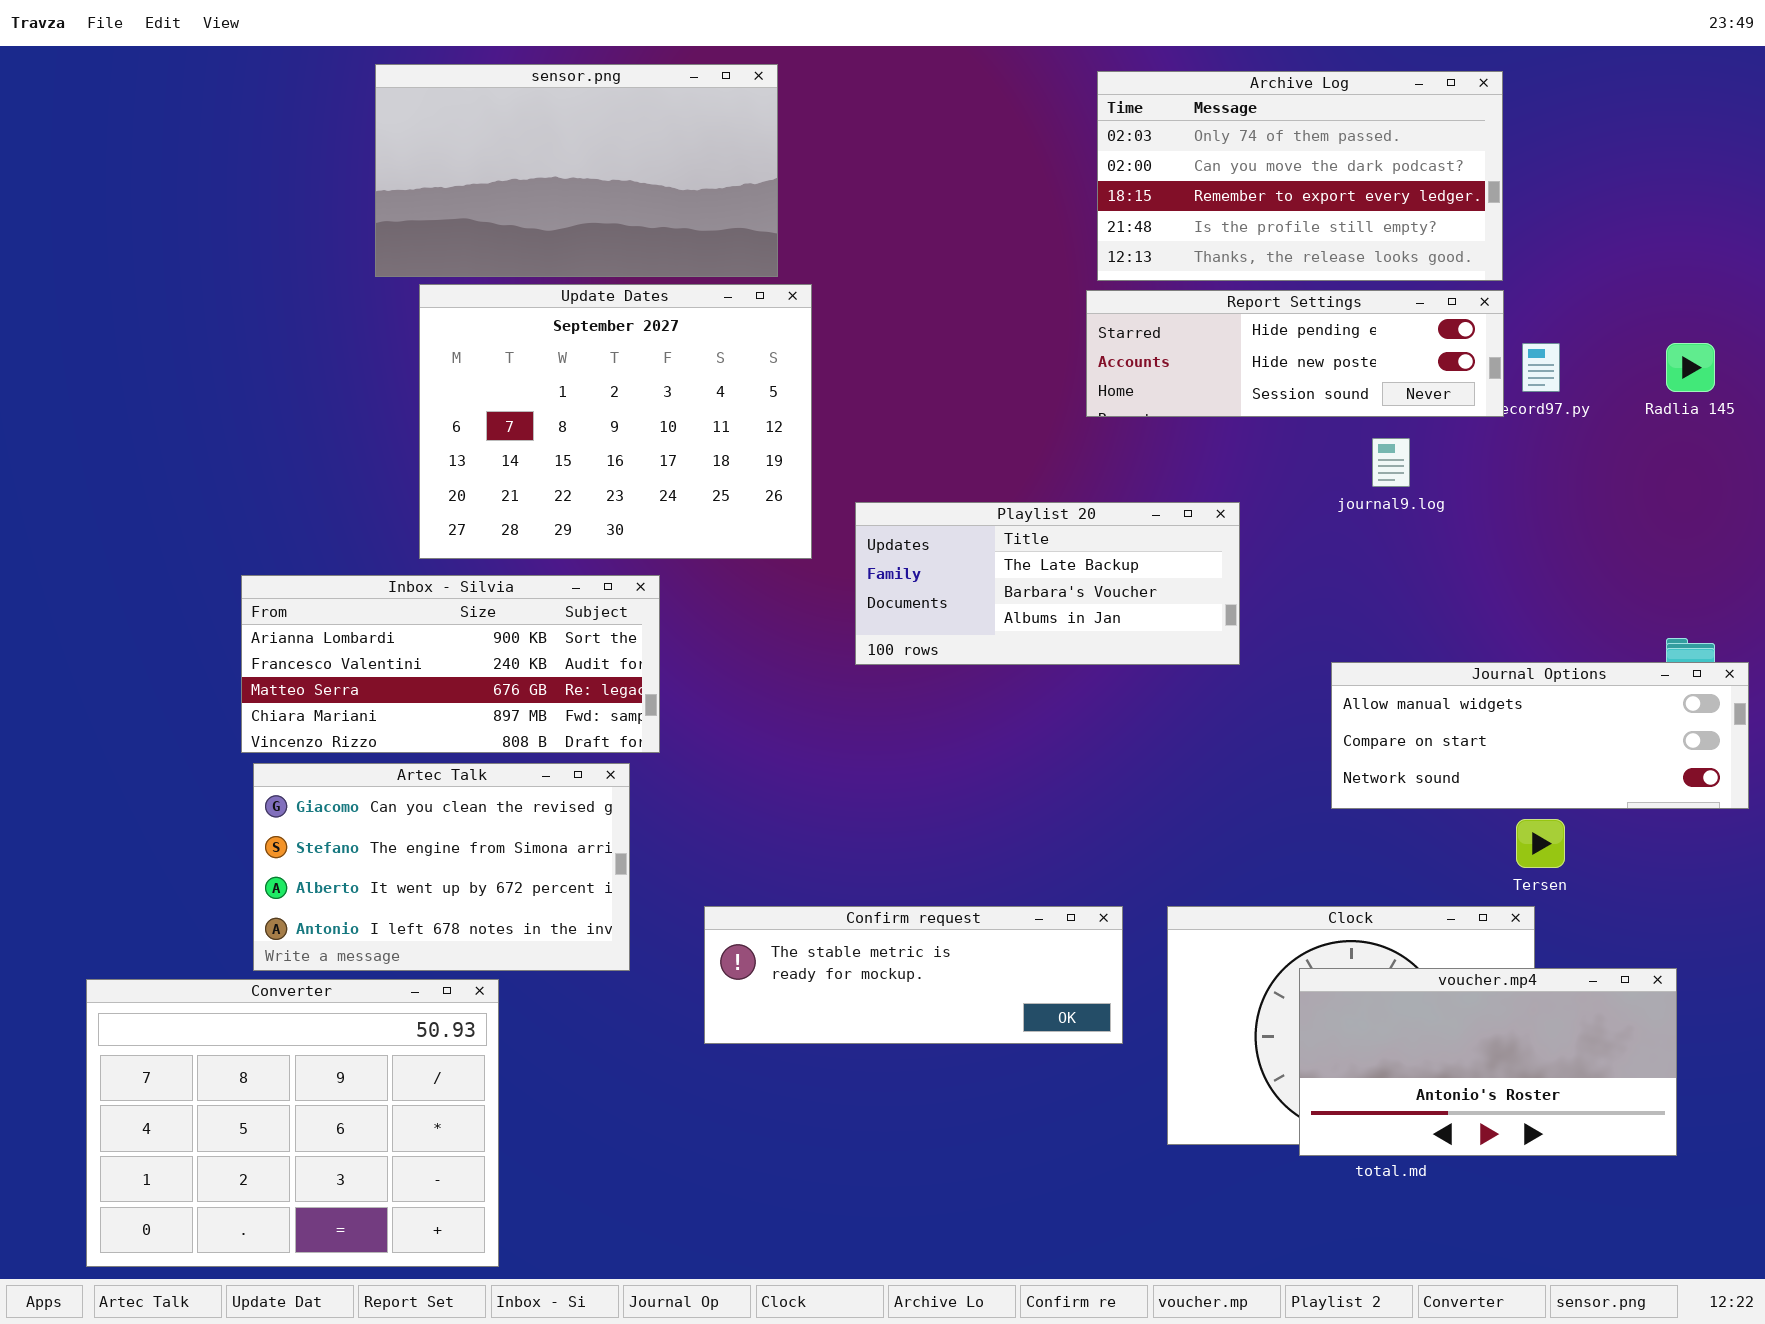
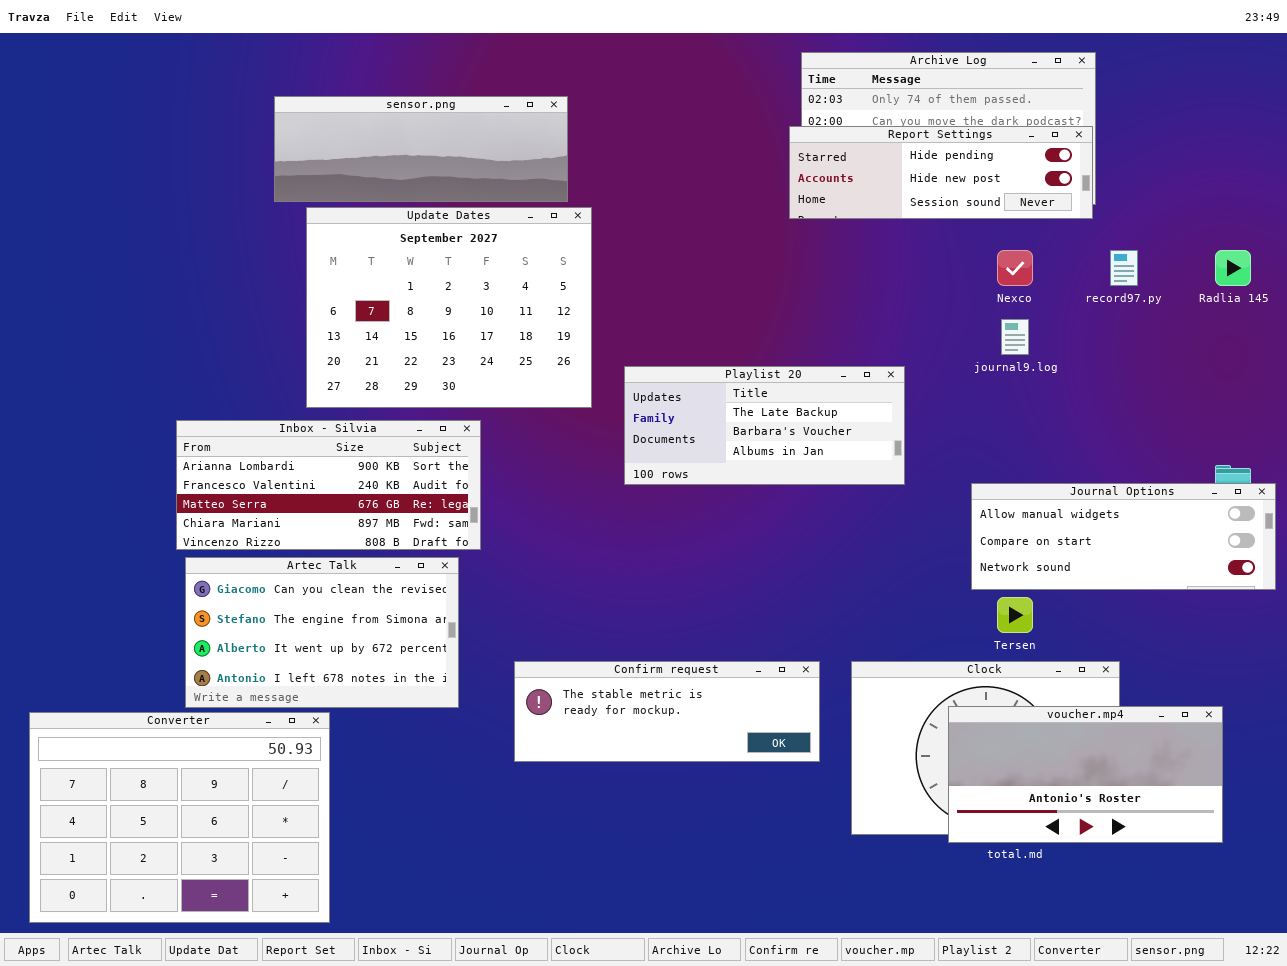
sensor.png: [375,64,778,277] -> [274,96,568,202], resized
Report Settings: [1086,290,1504,417] -> [789,126,1093,219], moved
Tersen: [1516,819,1565,868] -> [997,597,1033,633], moved
Converter: [86,979,499,1267] -> [29,712,330,923], moved

